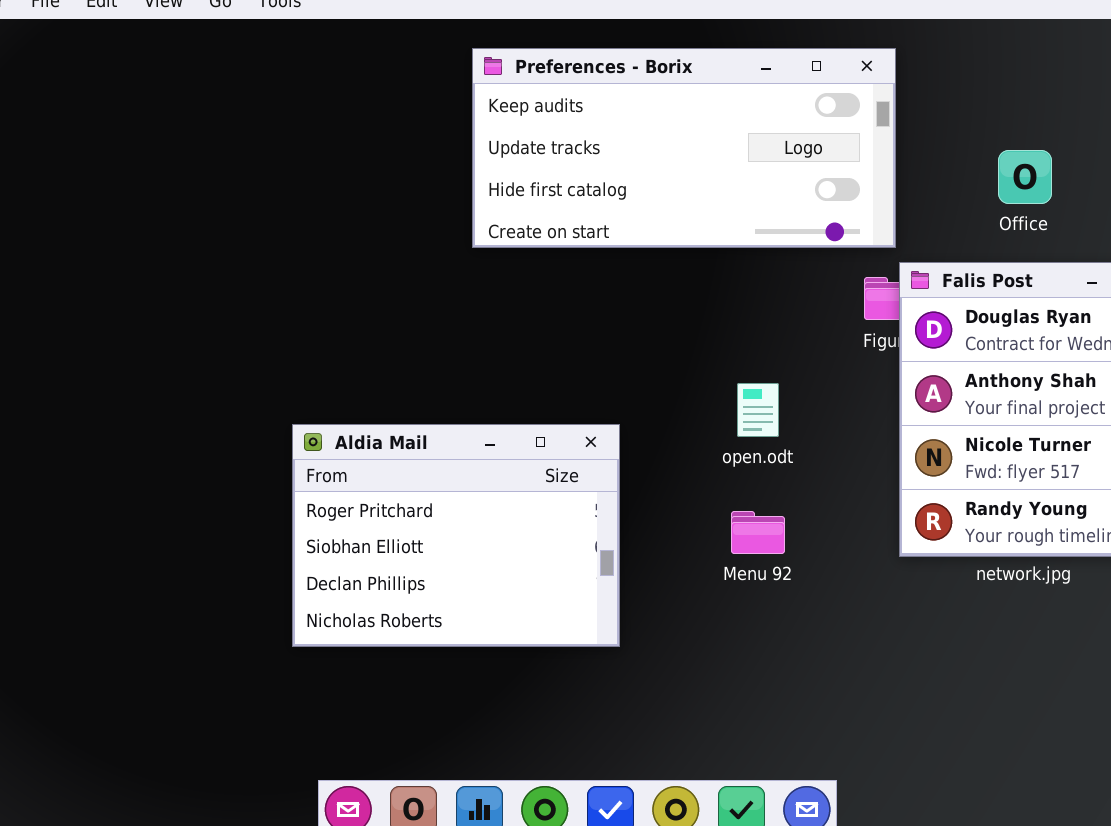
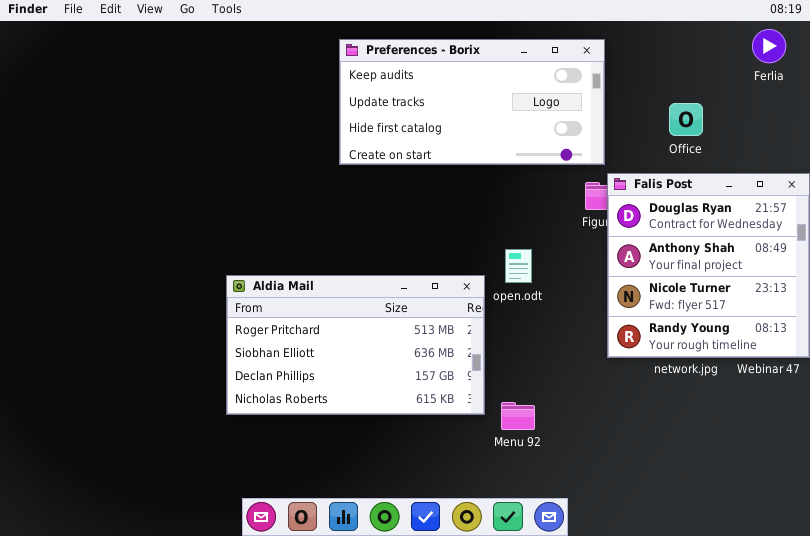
Aldia Mail: [292,424,620,647] -> [226,275,485,415], resized
Menu 92: [731,511,785,554] -> [501,402,535,430], moved

